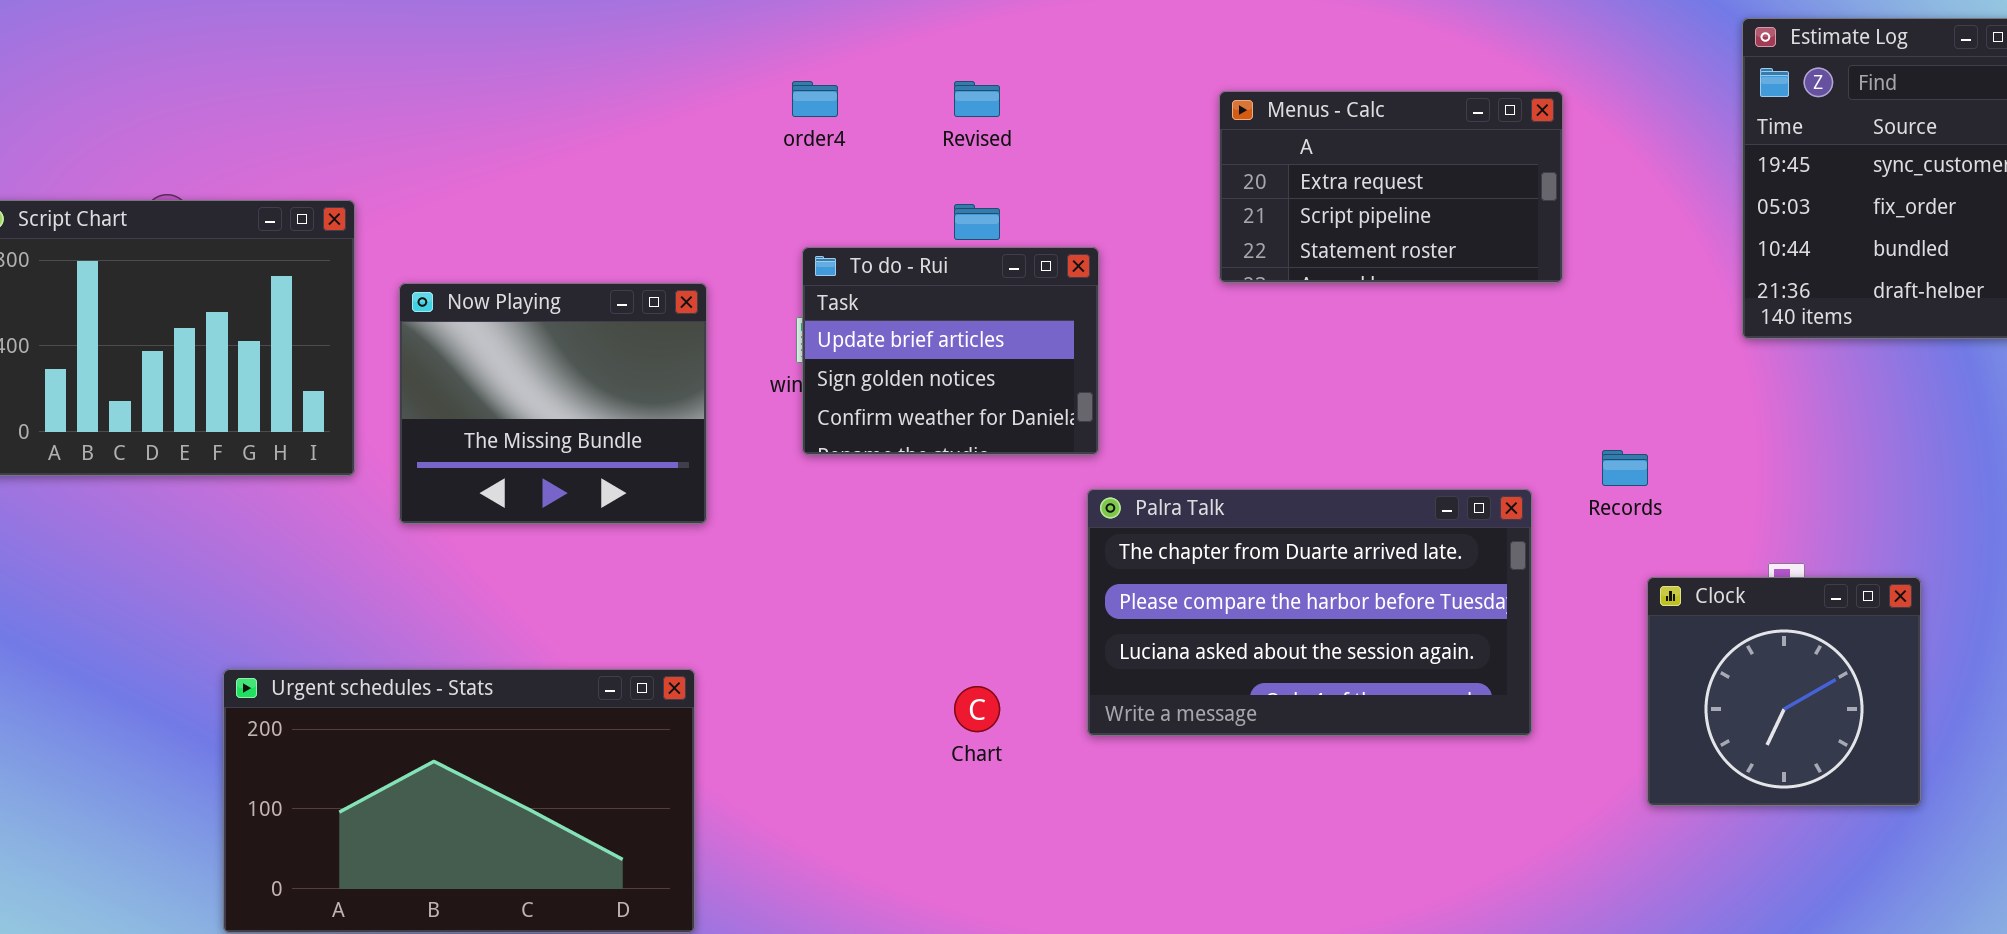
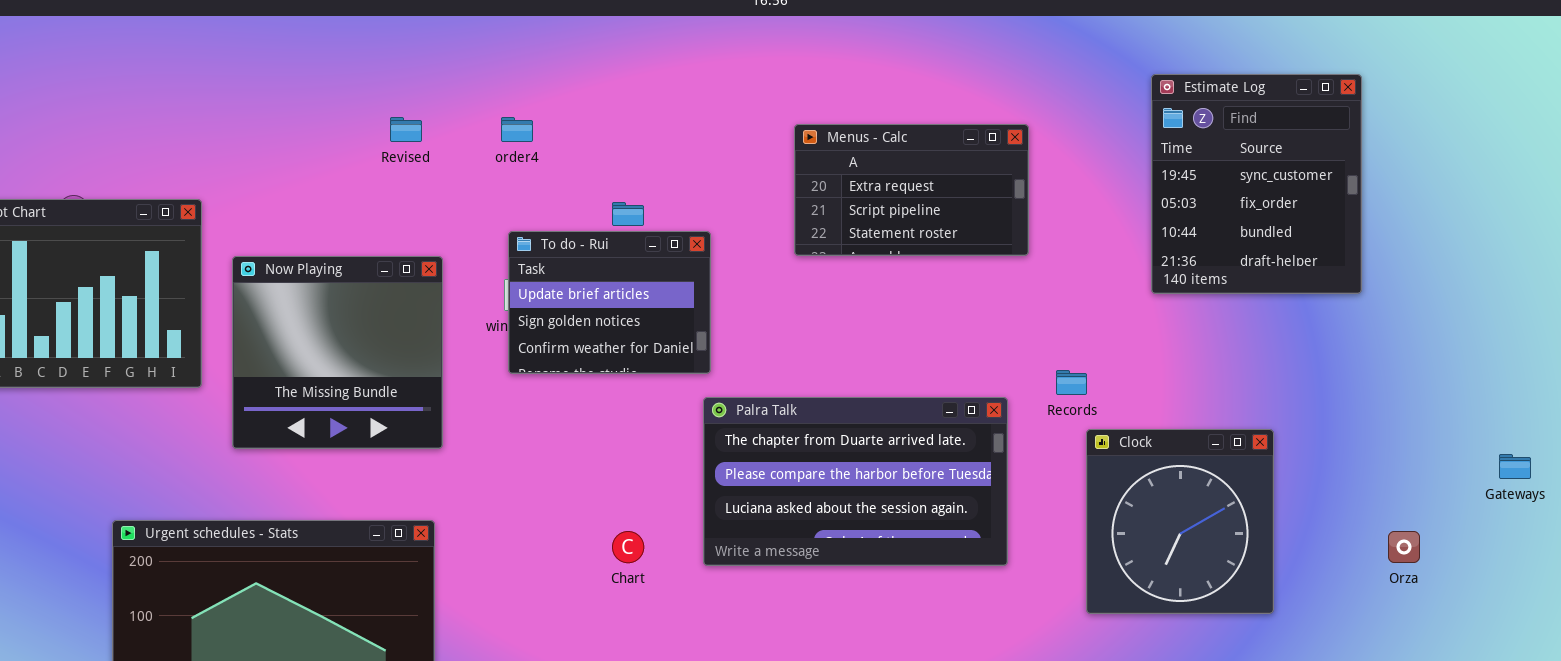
Revised: [954,81,1000,117] -> [390,117,422,142], moved
Now Playing: [399,283,707,524] -> [232,256,443,449], resized
Clock: [1647,577,1921,806] -> [1086,429,1274,614], resized

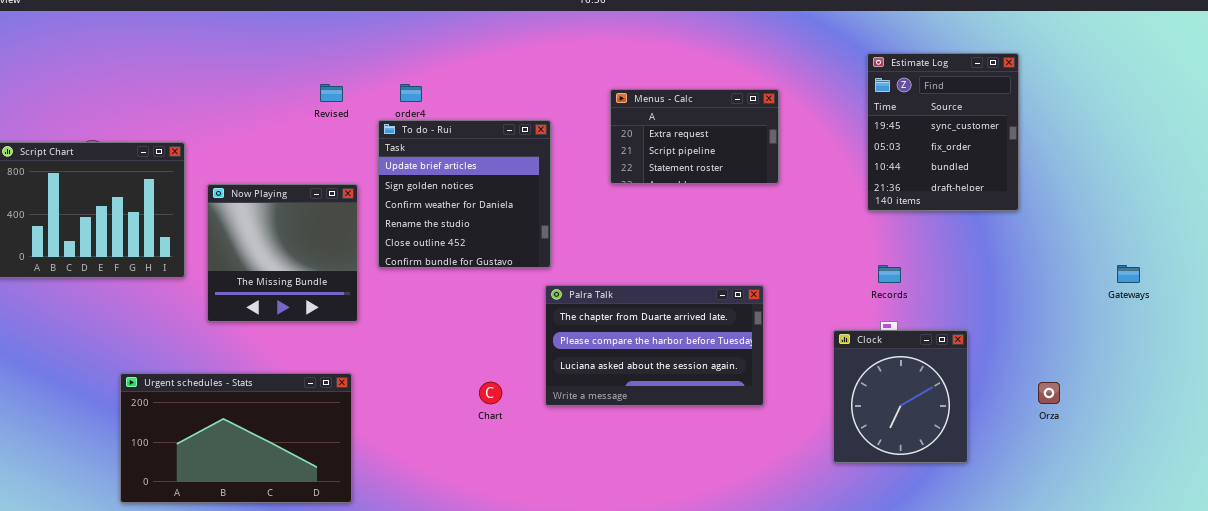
To do - Rui: [508,231,711,374] -> [378,120,551,268], resized
Records: [1056,370,1087,395] -> [878,265,901,283], moved
Clock: [1086,429,1274,614] -> [833,330,968,463], moved
Gateways: [1499,454,1531,479] -> [1117,265,1140,283], moved

